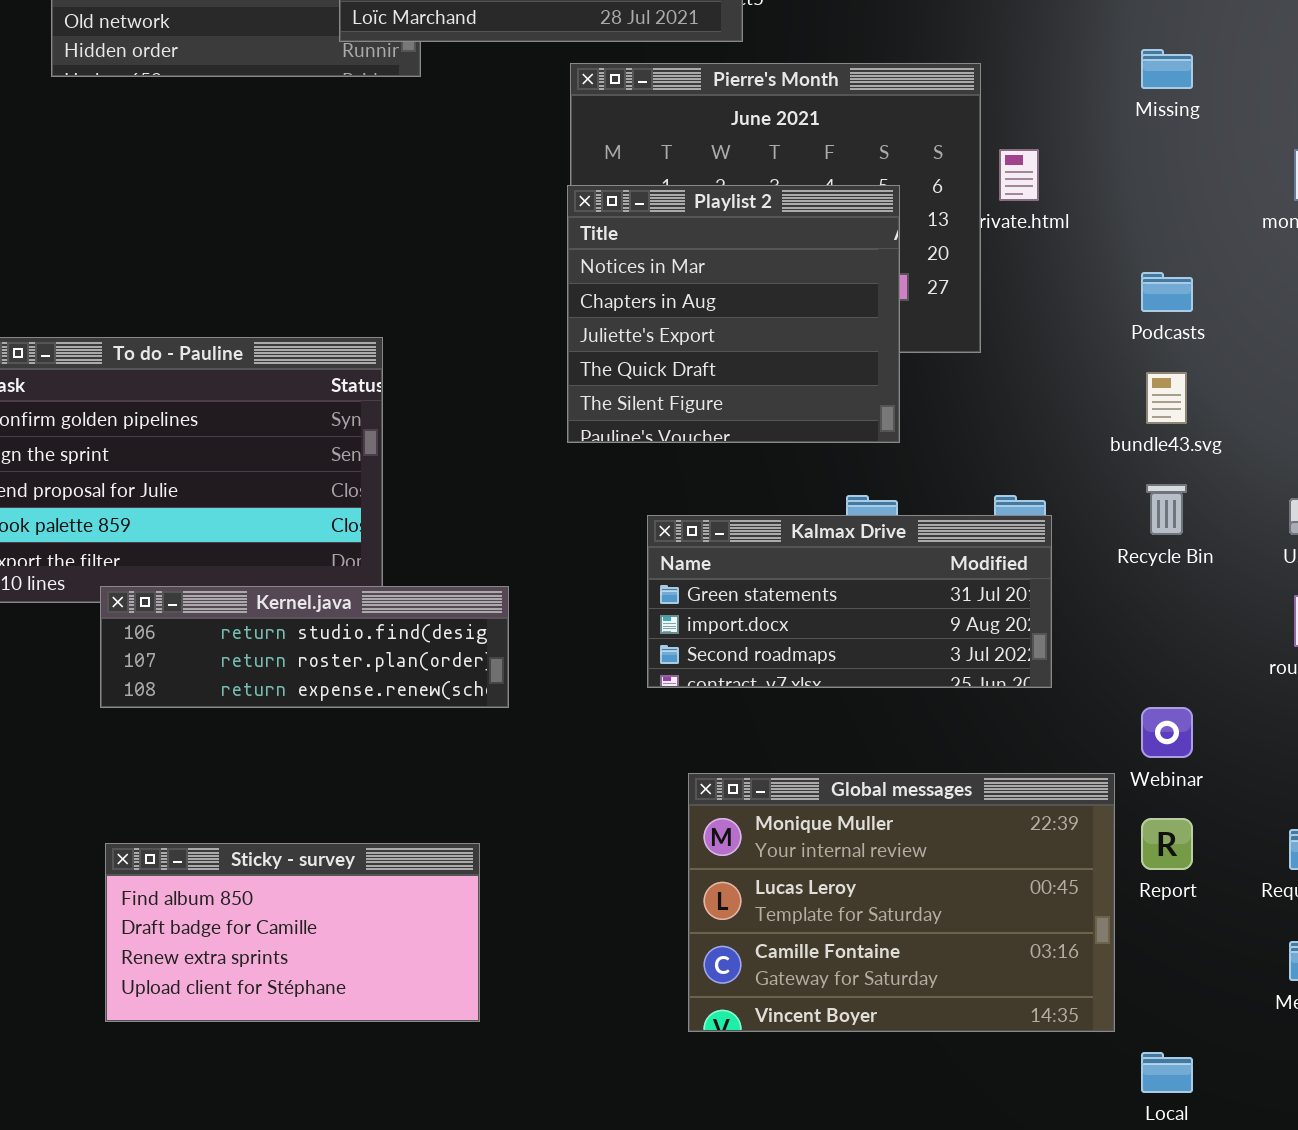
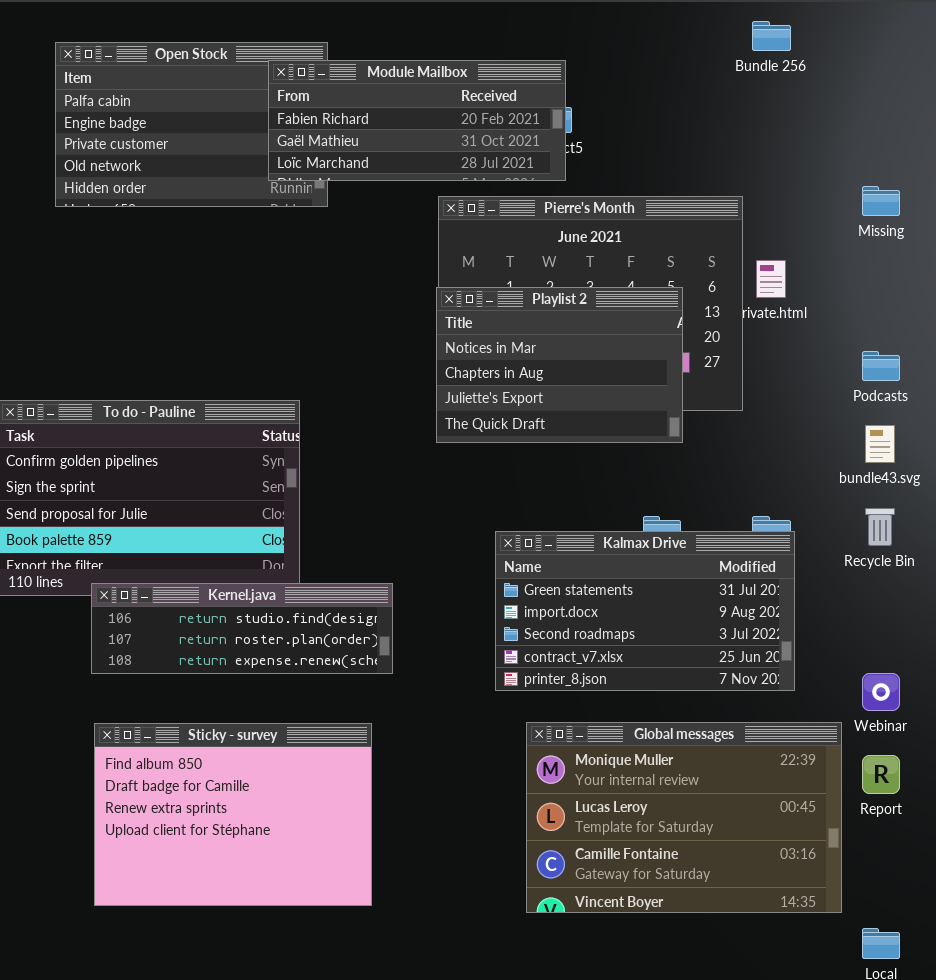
Playlist 2: [567,185,900,443] -> [436,287,683,443], resized
Kalmax Drive: [647,515,1052,688] -> [495,531,795,691], resized
Sticky - survey: [105,843,480,1022] -> [94,723,372,906], resized

